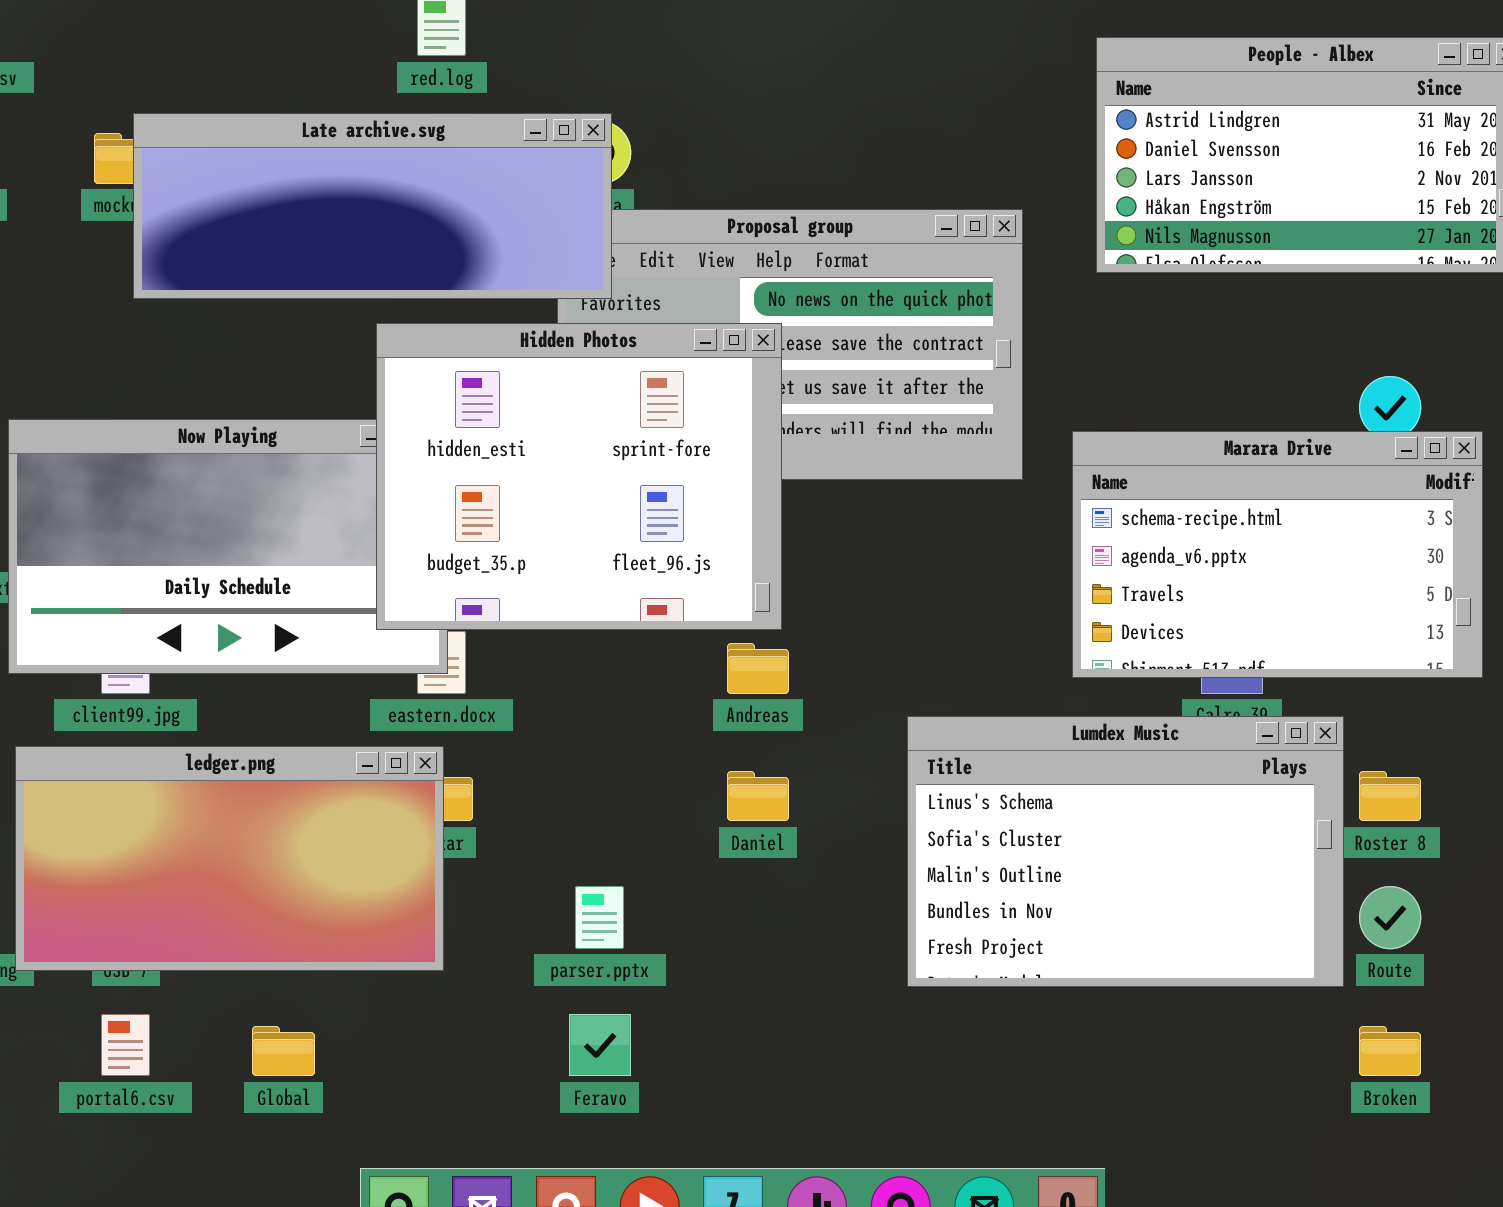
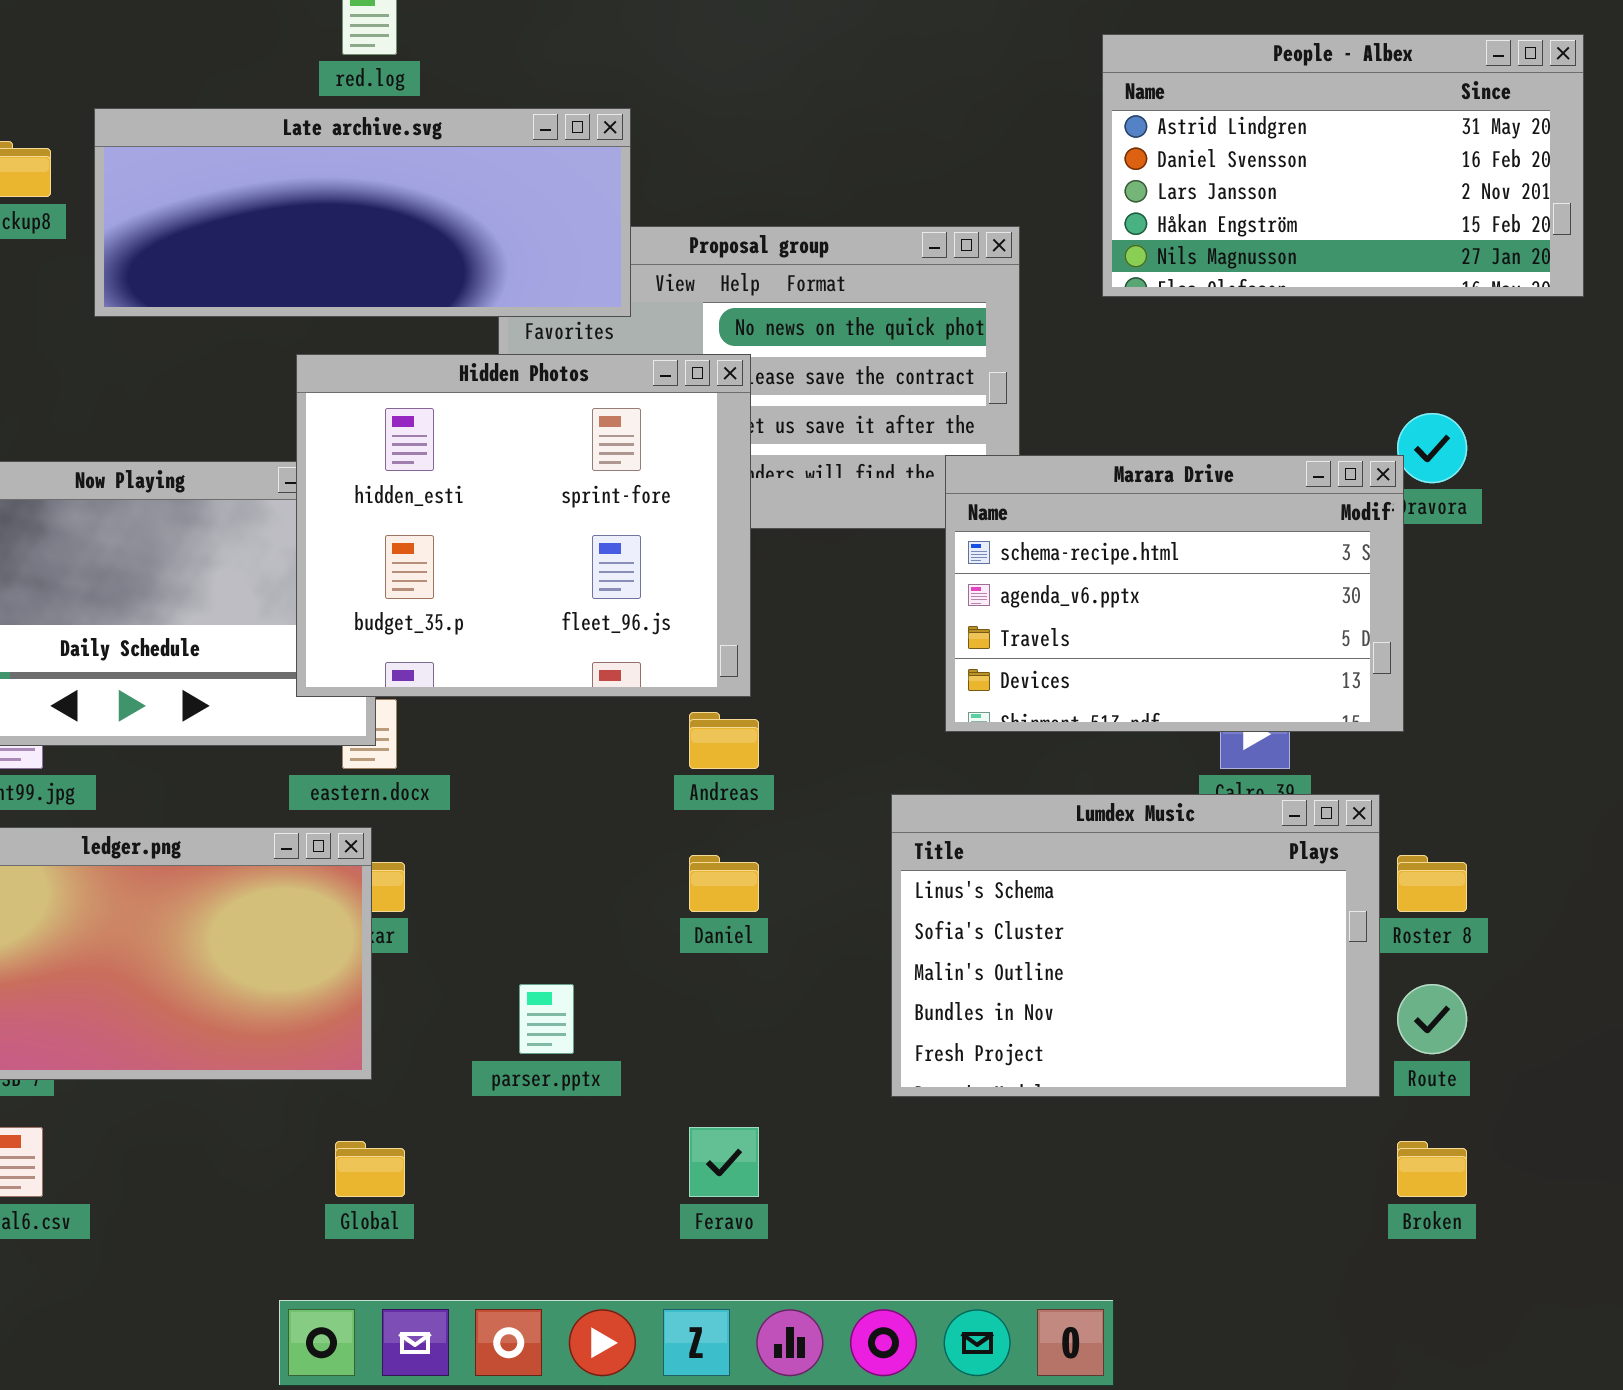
Late archive.svg: [133,113,612,299] -> [94,108,631,317], moved
Marara Drive: [1072,431,1483,678] -> [945,455,1404,732], moved
Feravo: [569,1014,631,1076] -> [689,1127,759,1197], moved
Global: [252,1026,315,1076] -> [335,1141,405,1197], moved

